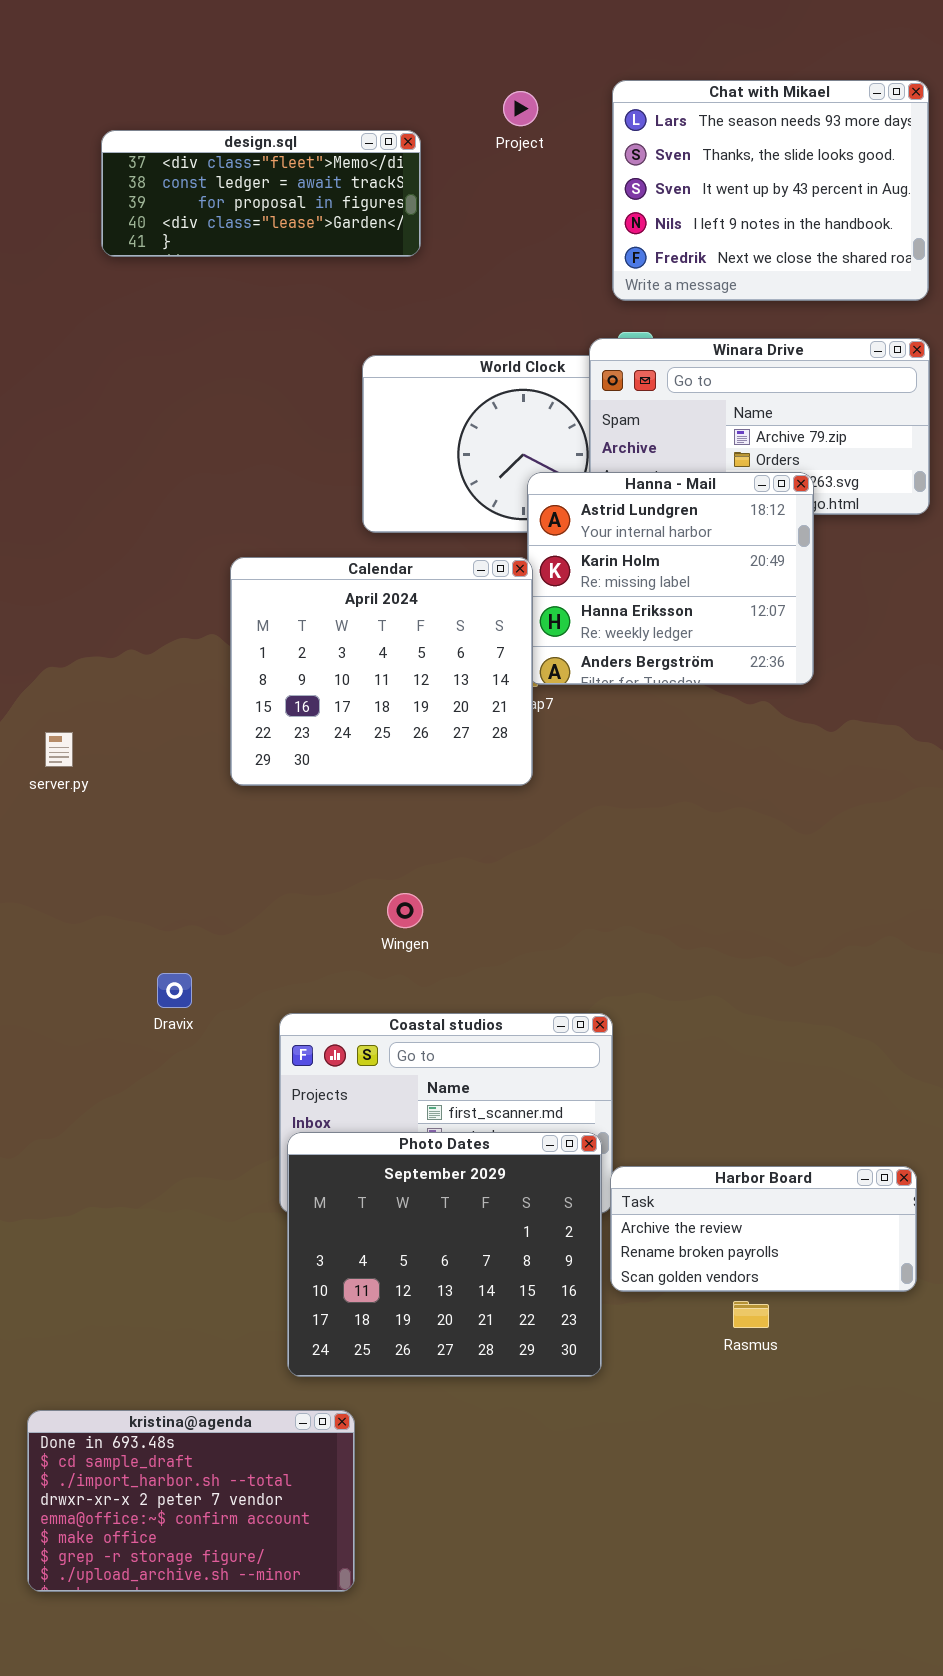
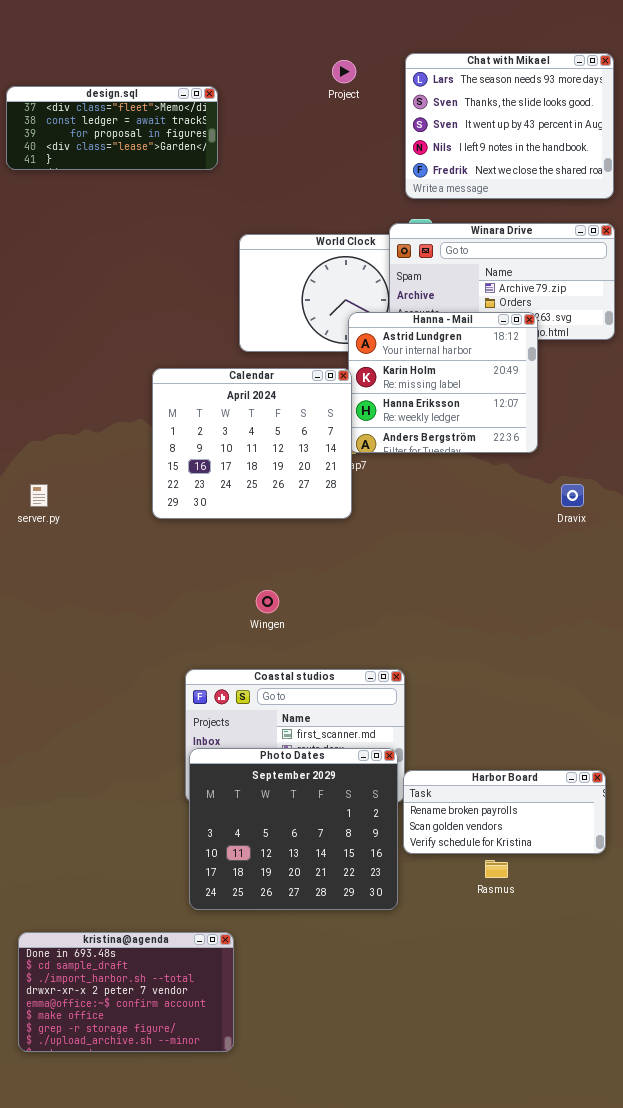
design.sql: [101,130,421,257] -> [6,86,218,170], moved
Dravix: [157,973,192,1008] -> [561,484,584,507], moved
Harbor Board: [610,1166,917,1292] -> [403,770,606,854], scrolled down 1 row

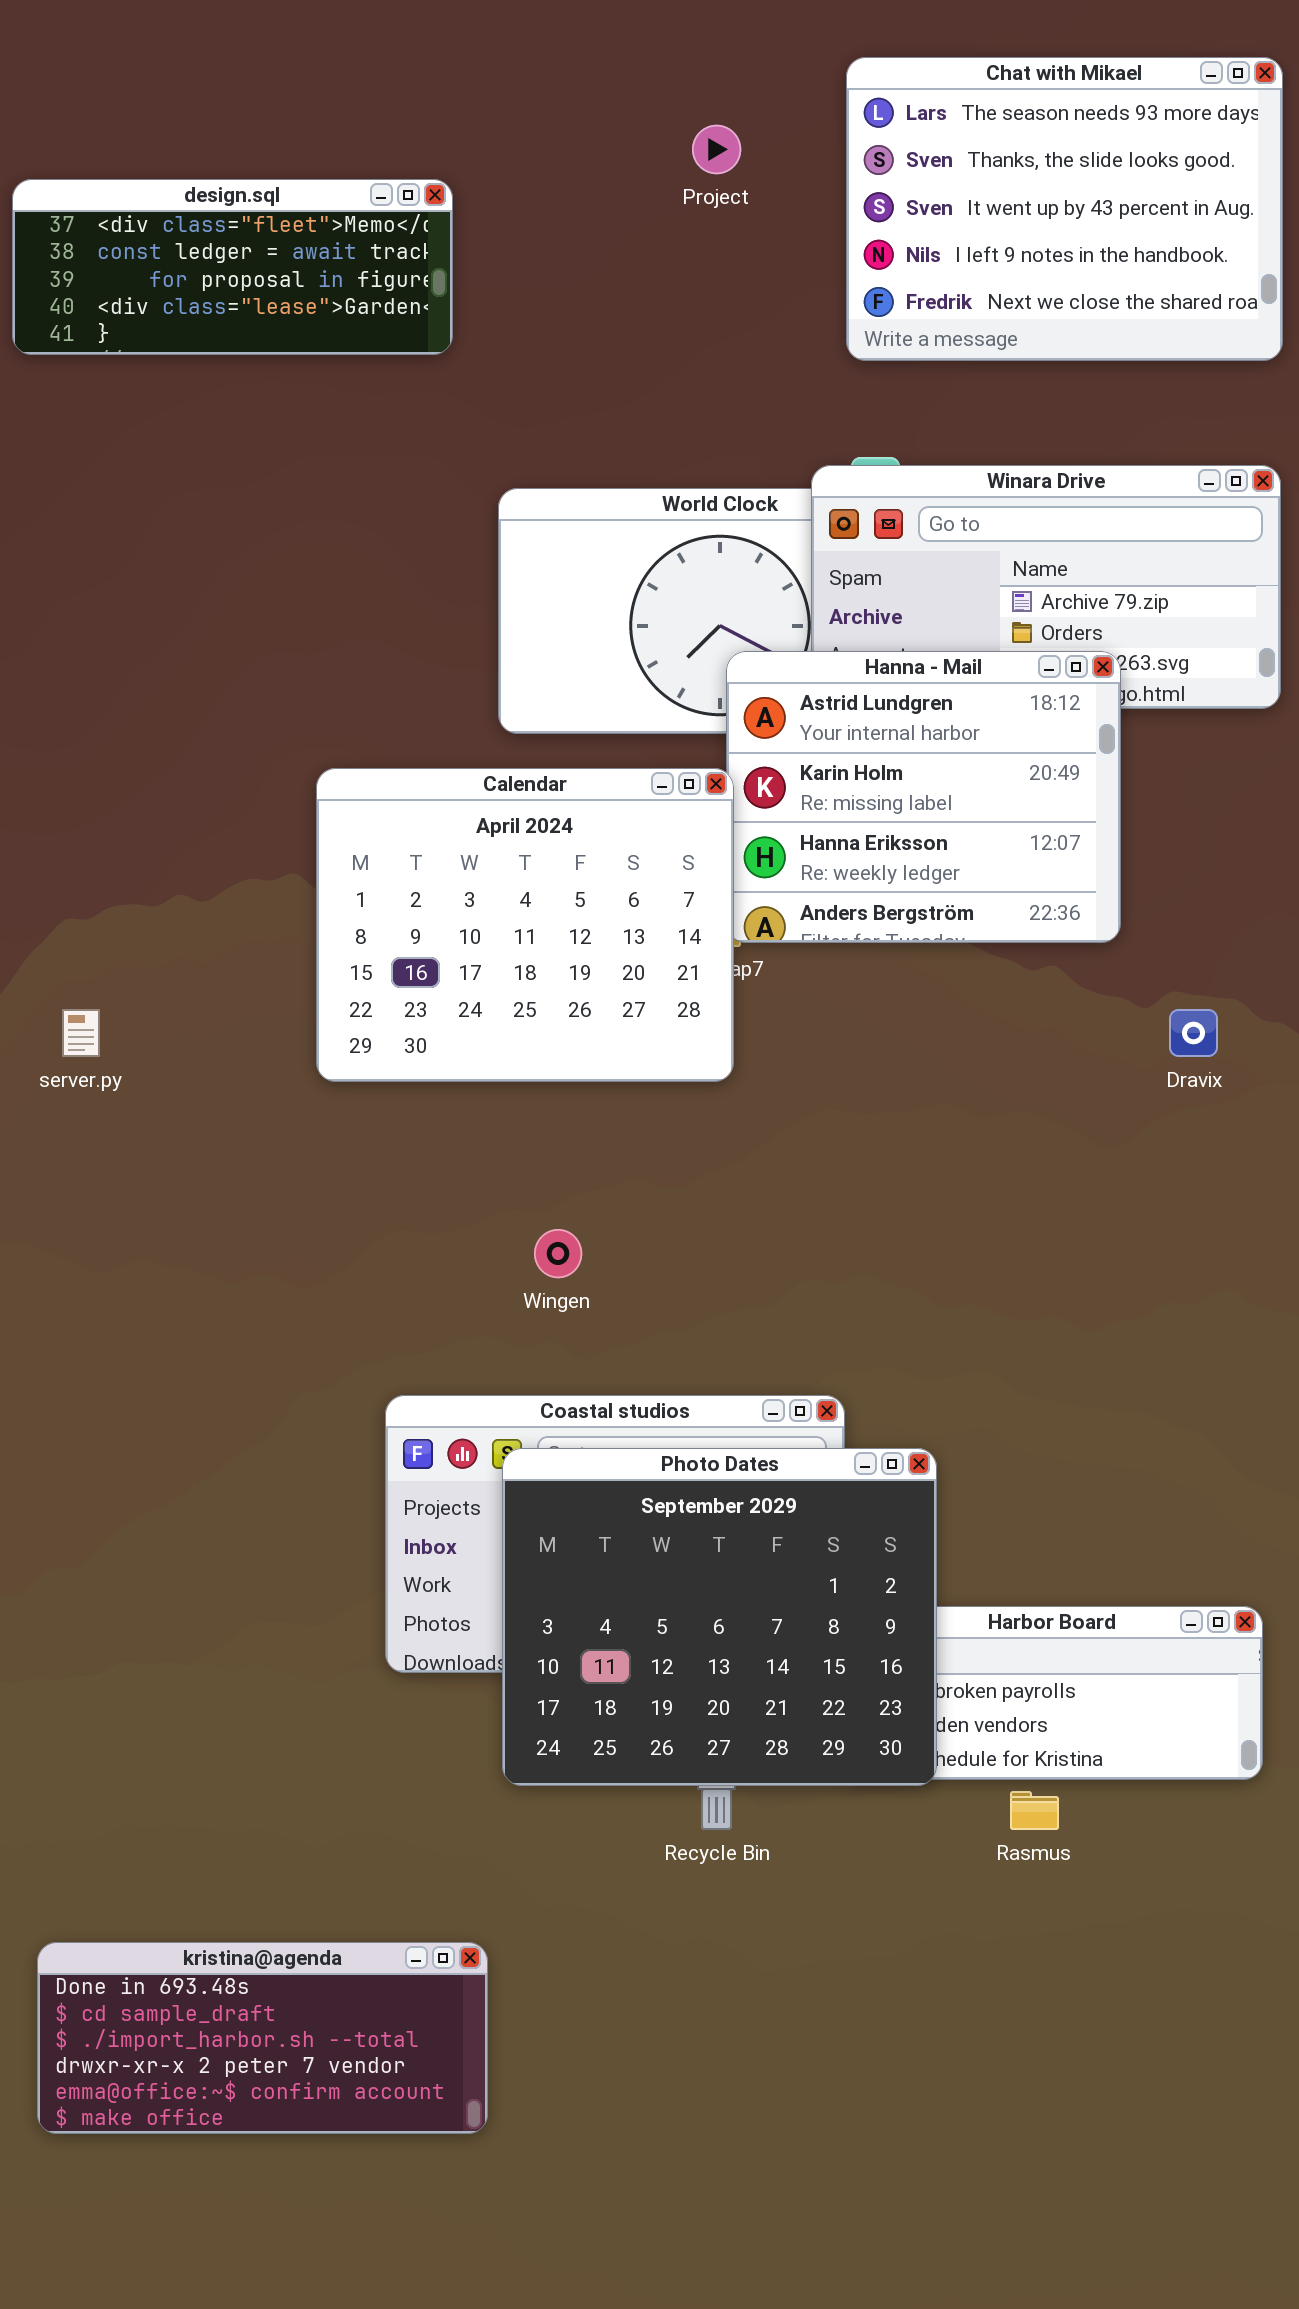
Chat with Mikael: [405,53,614,199] -> [846,57,1283,361], moved
Photo Dates: [189,748,398,910] -> [502,1448,937,1786], moved
kristina@agenda: [18,932,234,1052] -> [37,1942,488,2134], resized

